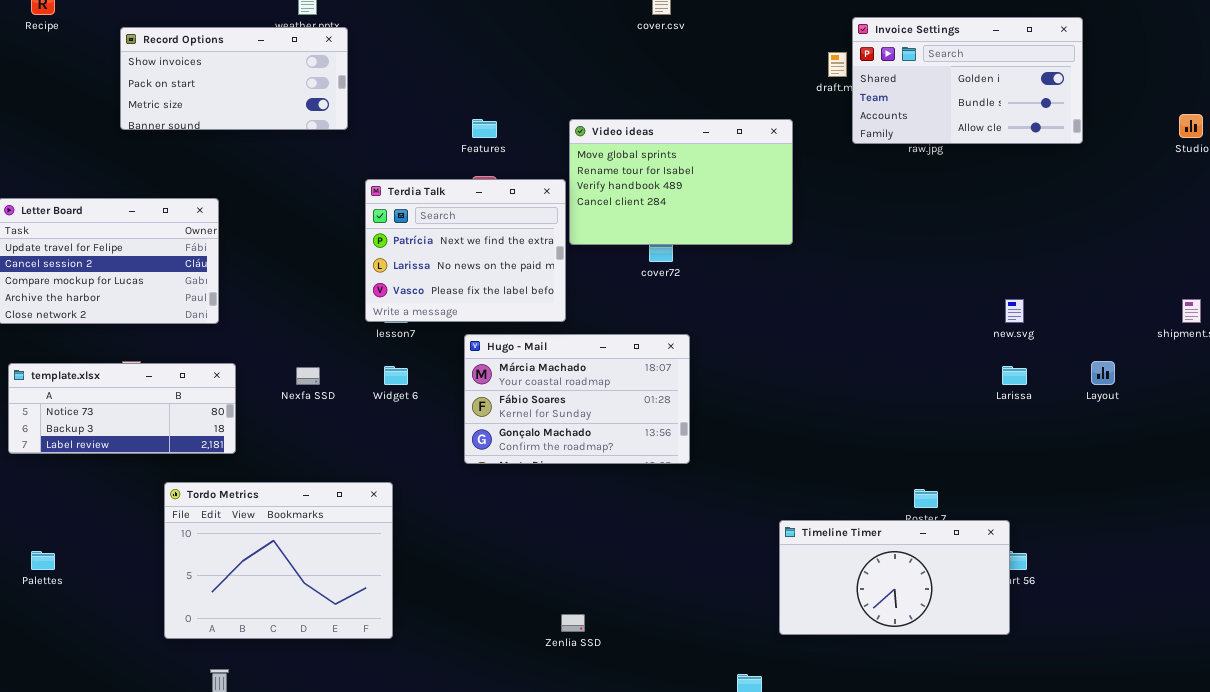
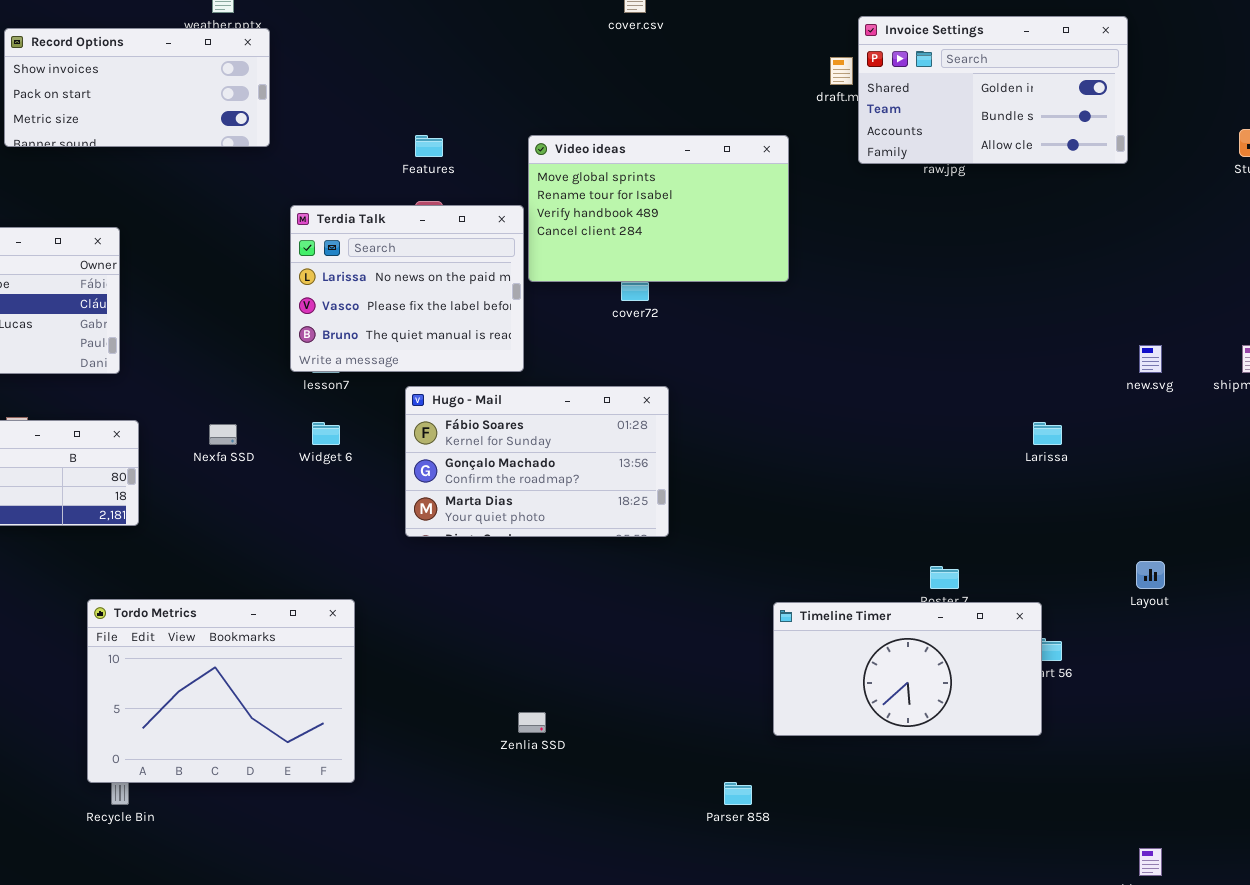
Terdia Talk: [365,179,566,322] -> [290,205,524,372], scrolled down 1 row
new.svg: [1005,299,1024,323] -> [1139,345,1162,373], moved
Hugo - Mail: [464,334,690,464] -> [405,386,669,537], scrolled down 1 row
Layout: [1091,361,1115,385] -> [1136,561,1165,589], moved
Tordo Metrics: [164,482,393,639] -> [87,599,355,783], moved

